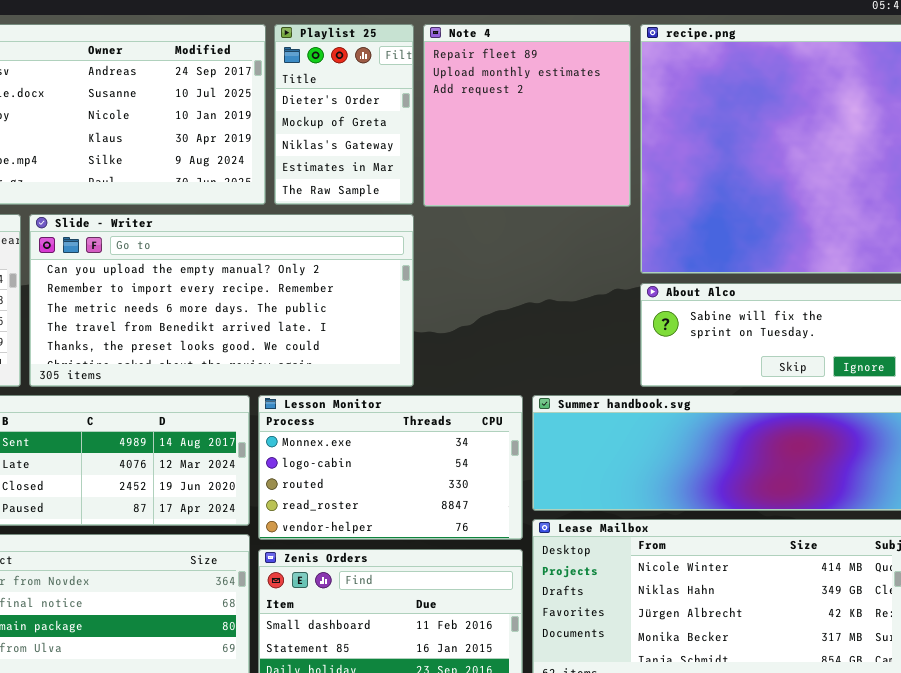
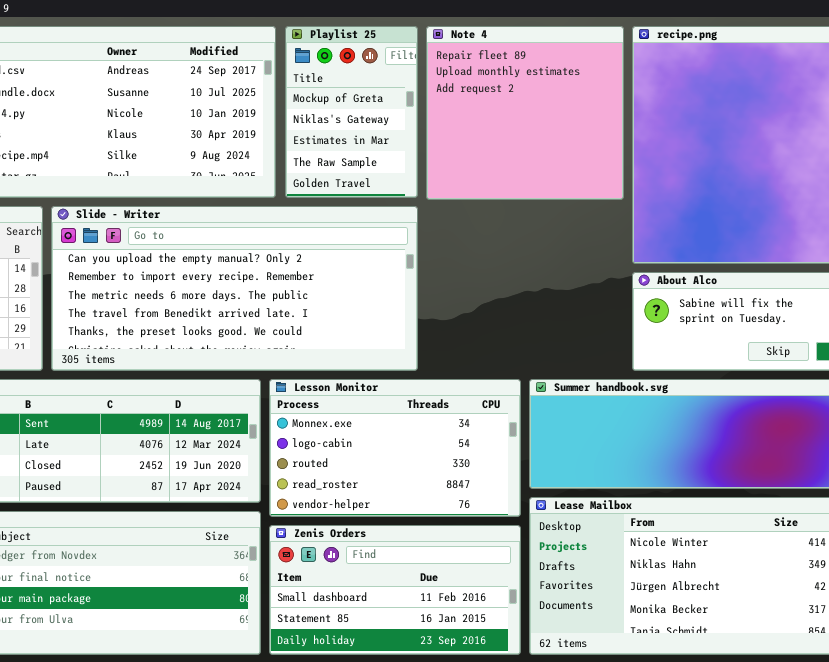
Playlist 25: [274,24,414,205] -> [285,26,418,198], scrolled down 1 row

